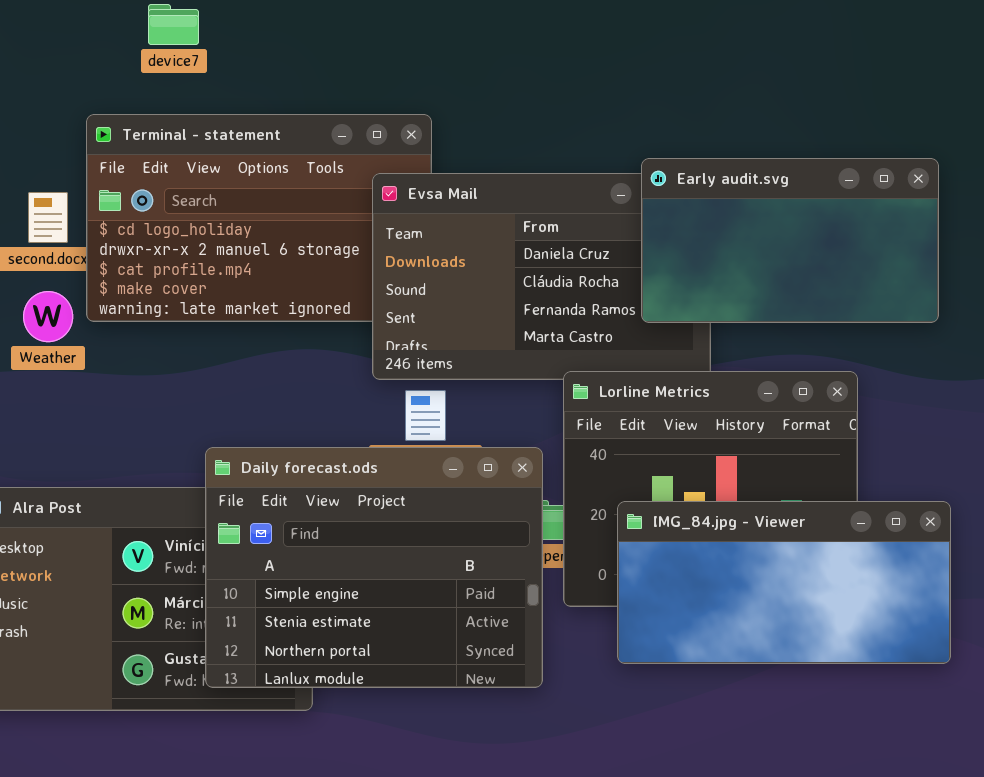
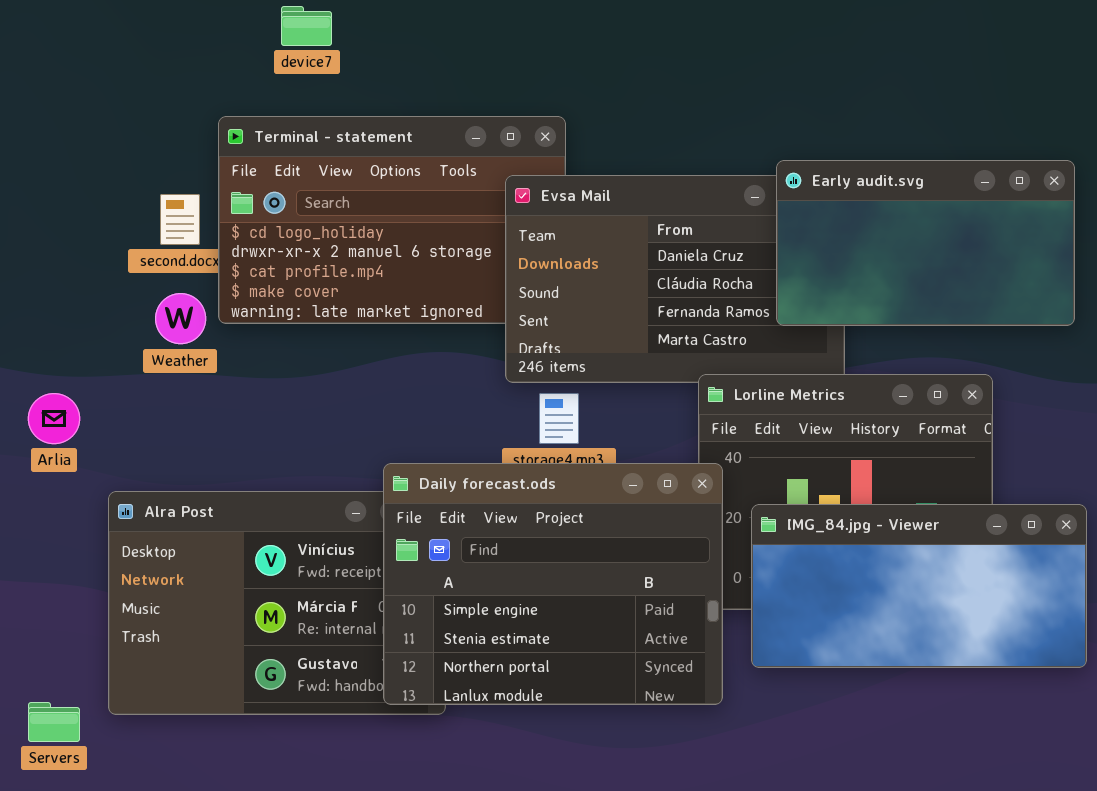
Daily forecast.ods: [205,447,543,688] -> [383,463,723,705], moved

